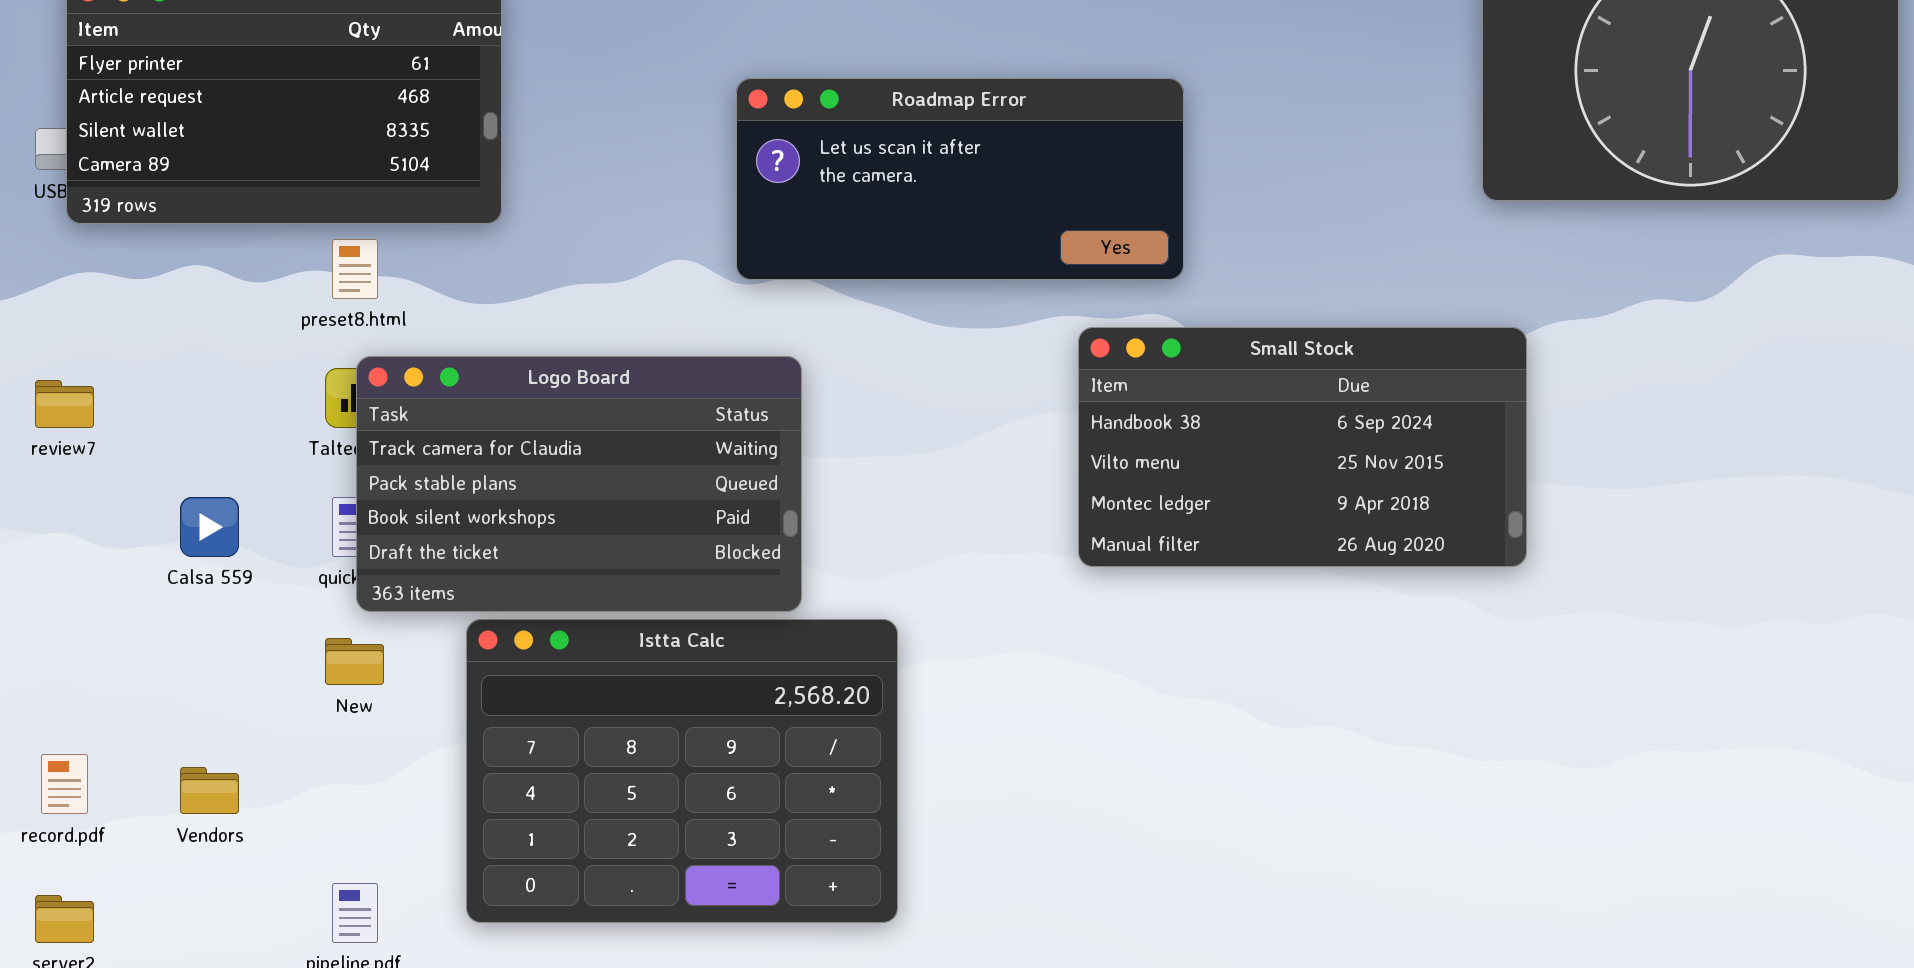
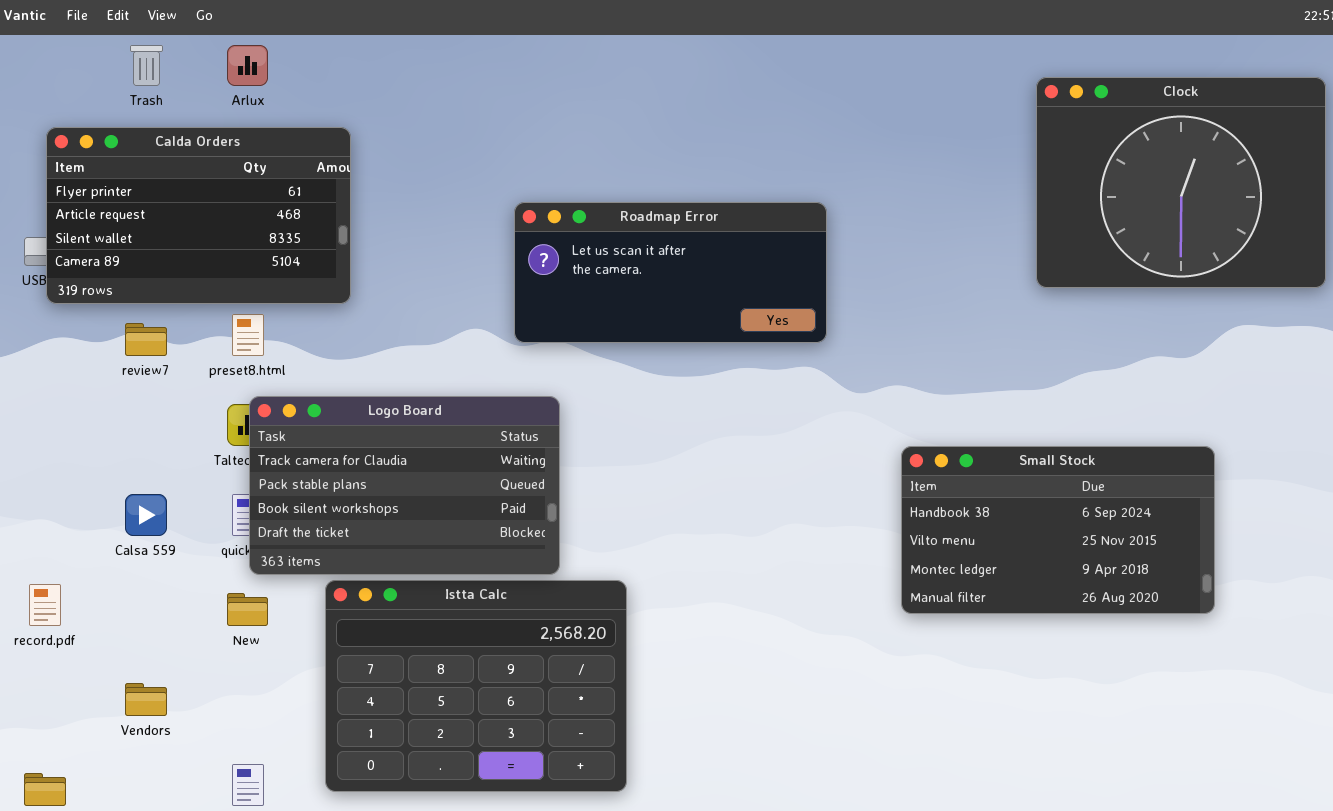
Small Stock: [1078,327,1527,567] -> [901,446,1215,614], moved
review7: [35,380,94,428] -> [125,323,167,356], moved
record.pdf: [41,754,88,814] -> [29,584,61,626], moved

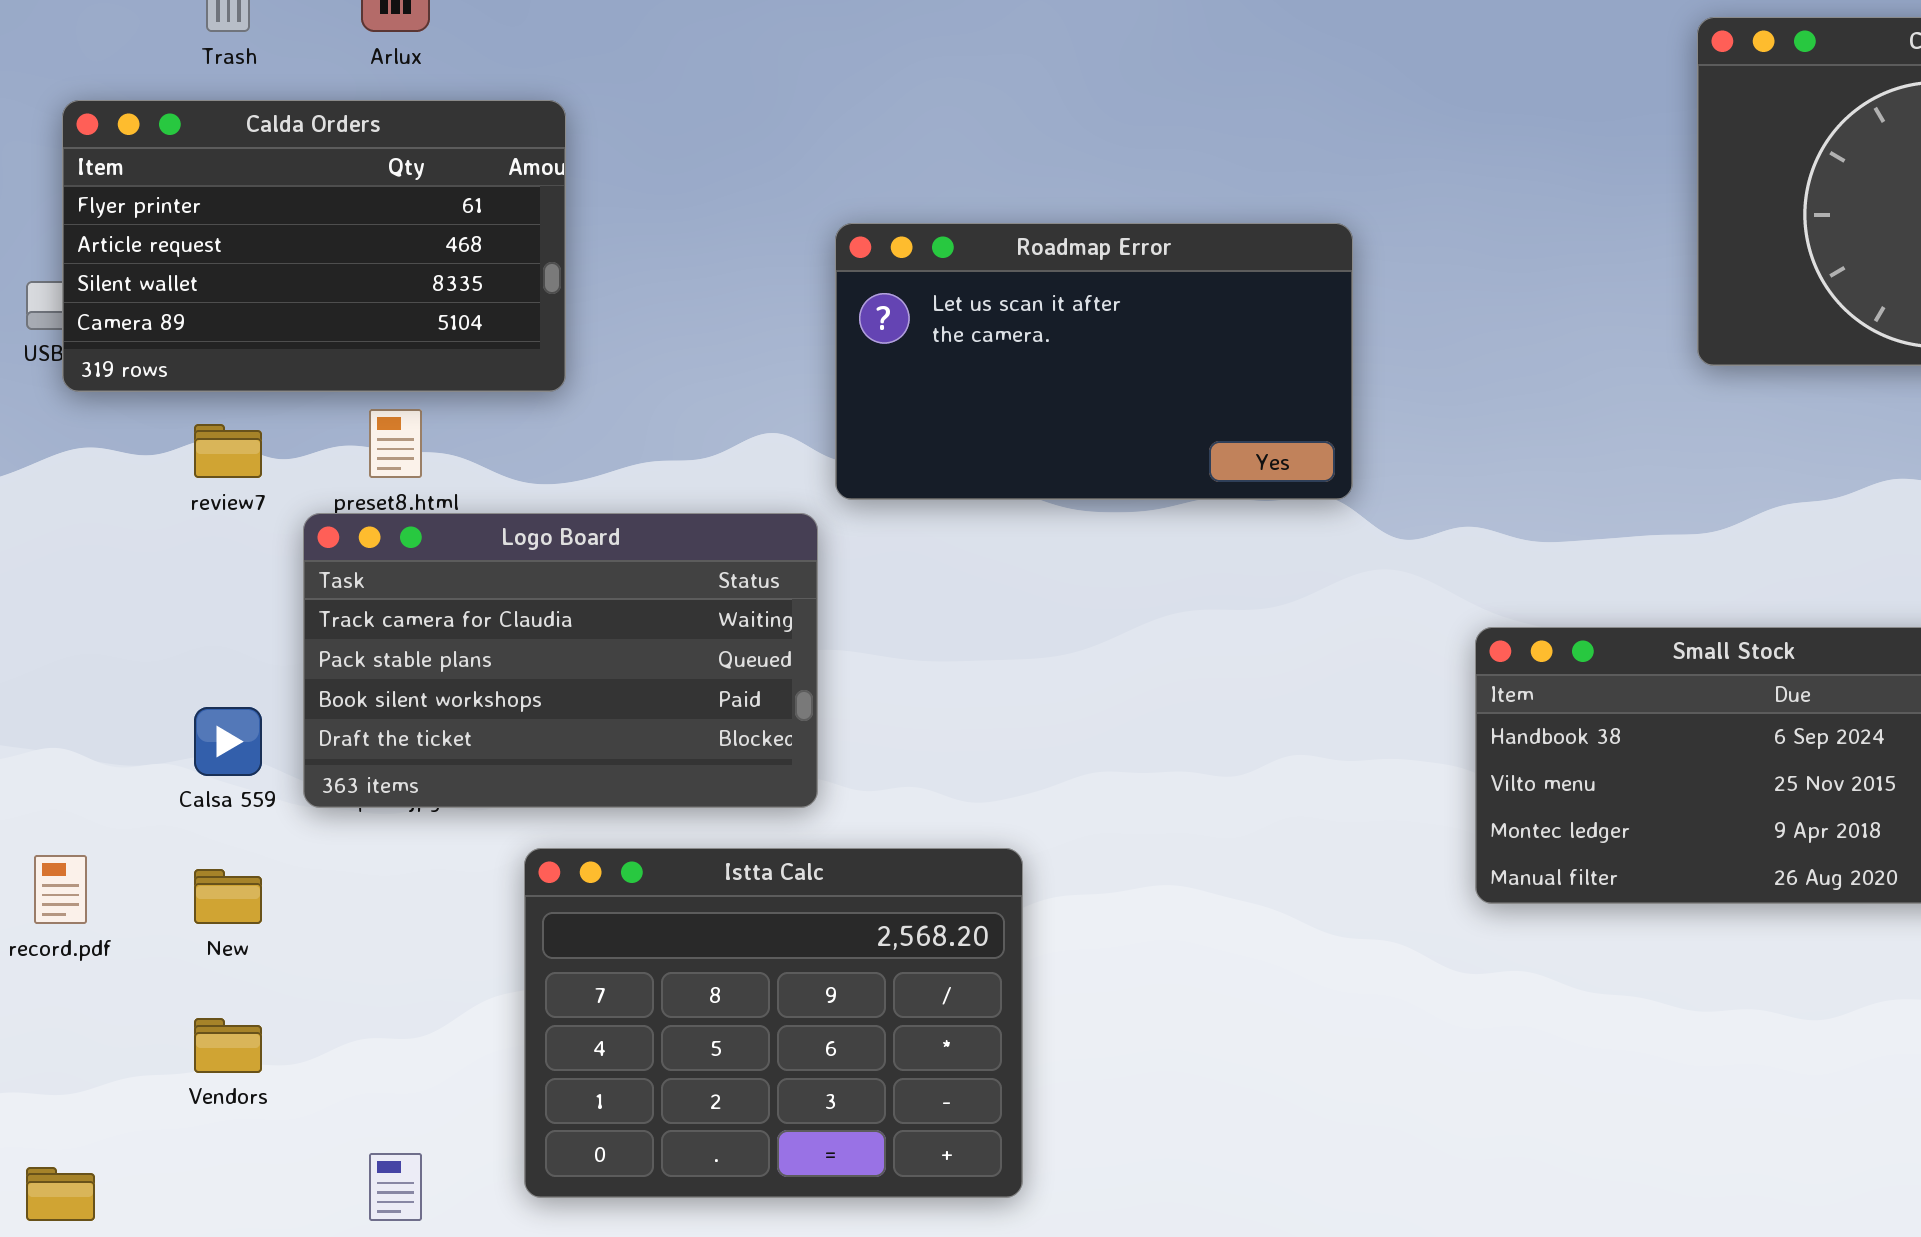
Roadmap Error: [514,202,827,343] -> [835,223,1353,500], resized
Logo Board: [249,396,560,575] -> [303,513,818,808], moved
New: [227,593,268,626] -> [194,869,262,924], moved

